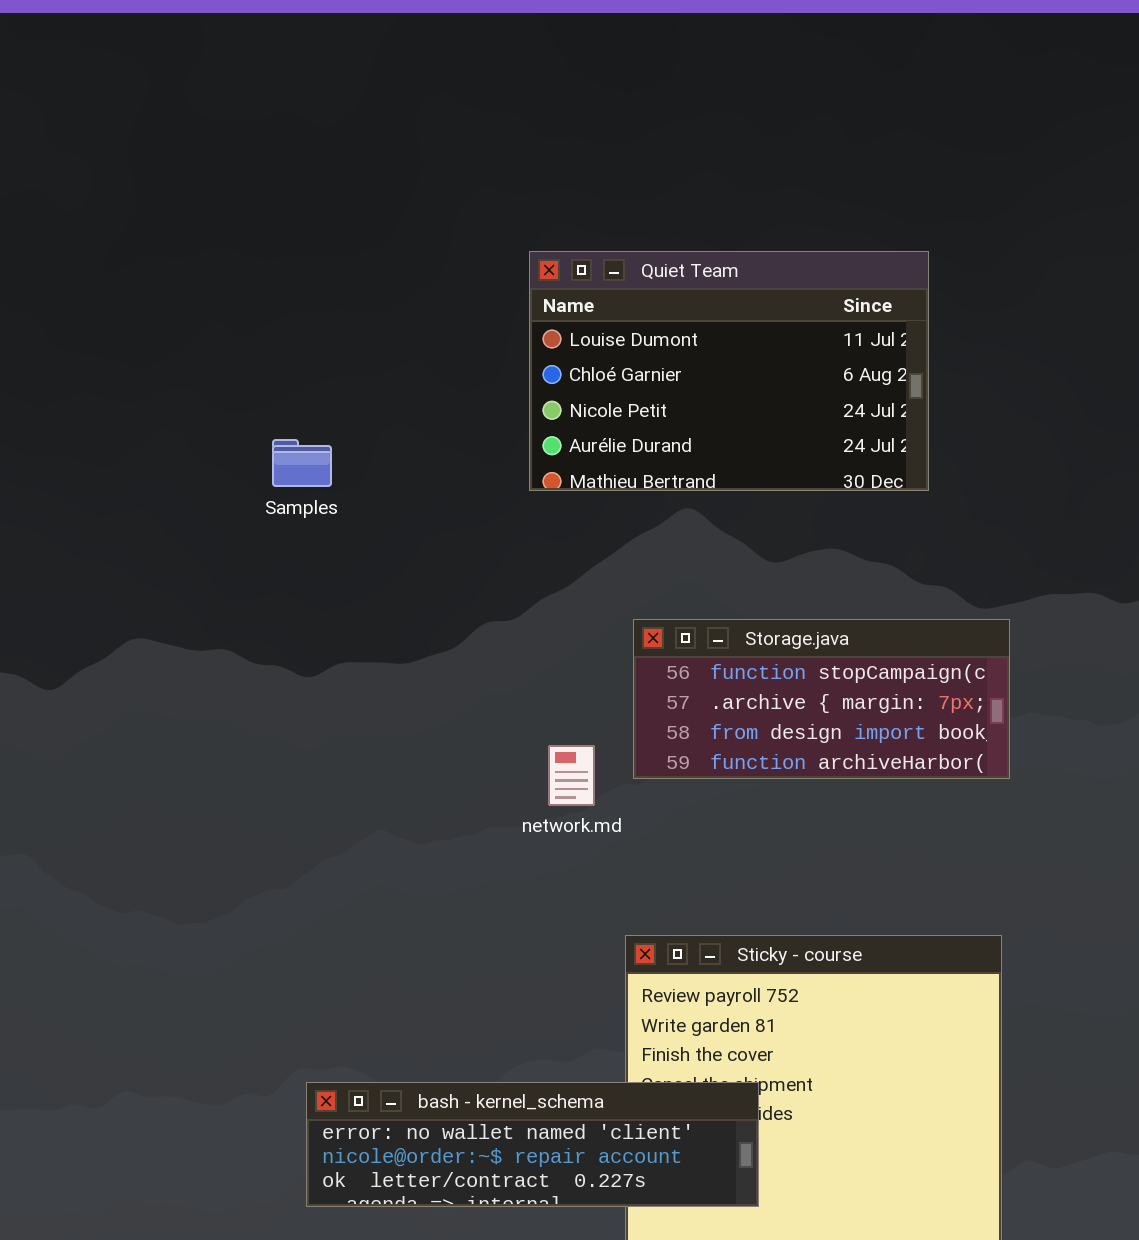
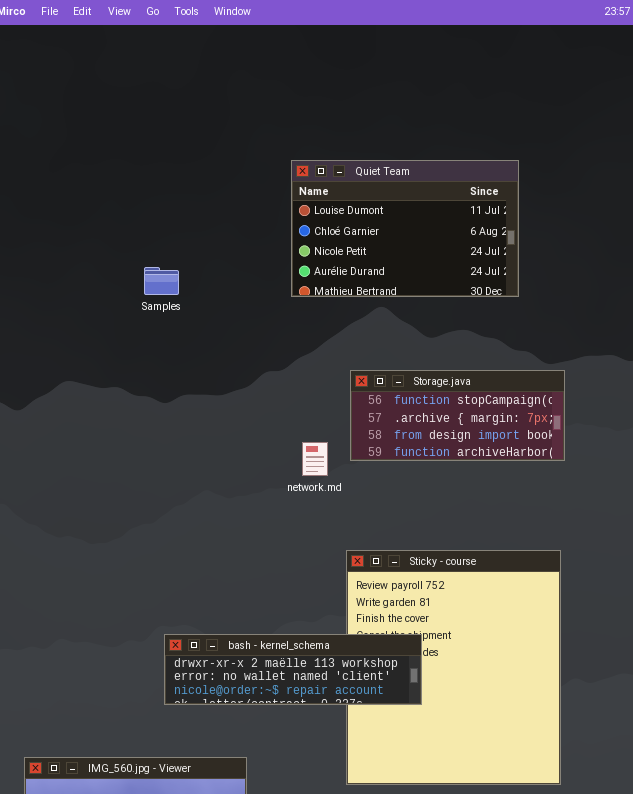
bash - kernel_schema: [306,1082,759,1207] -> [164,634,422,705], scrolled up 1 row

